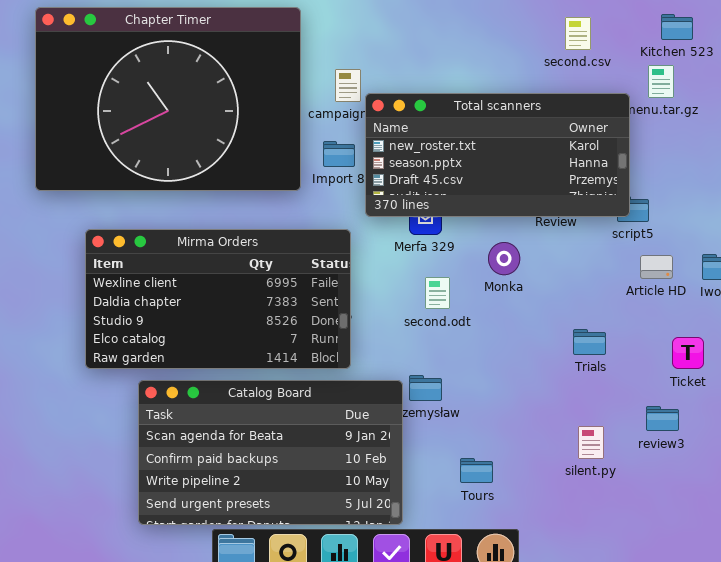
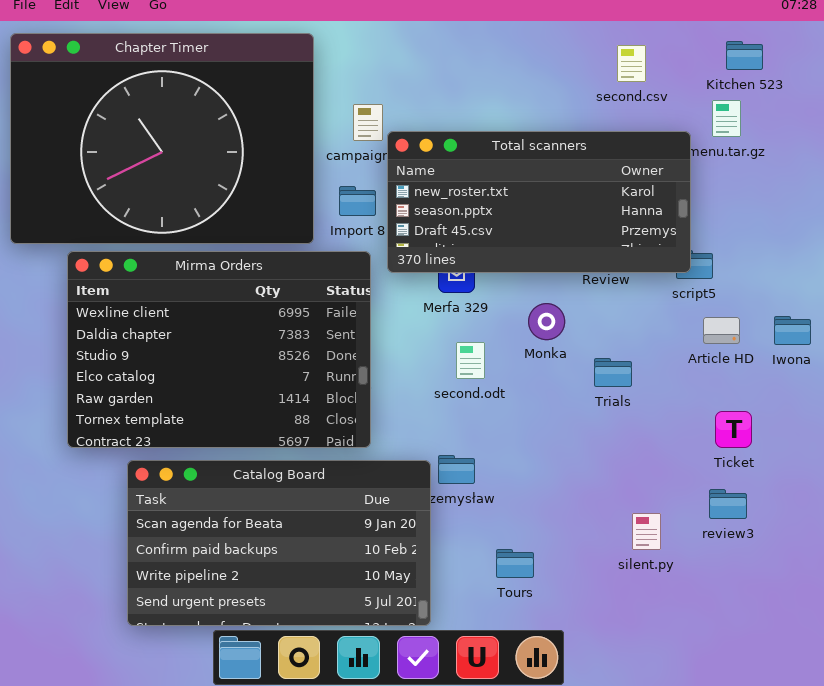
Mirma Orders: [85,229,351,369] -> [67,251,371,448], resized
Trials: [573,329,606,355] -> [594,358,632,387], moved
Ticket: [672,337,704,369] -> [715,411,752,448], moved

